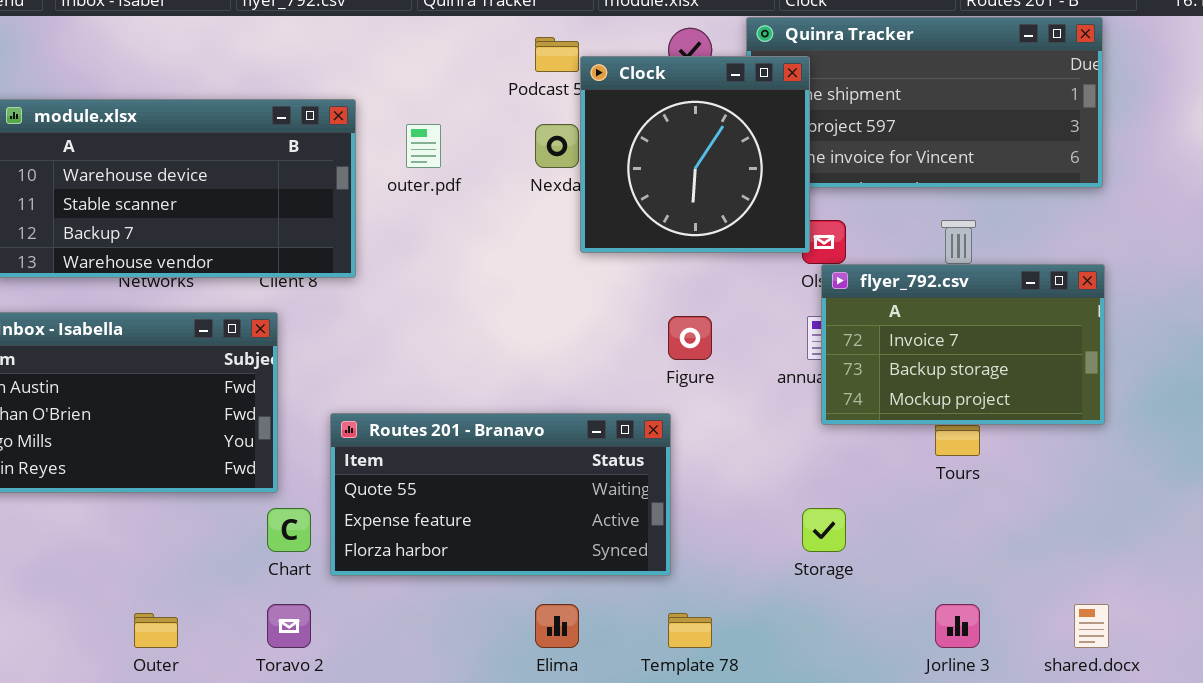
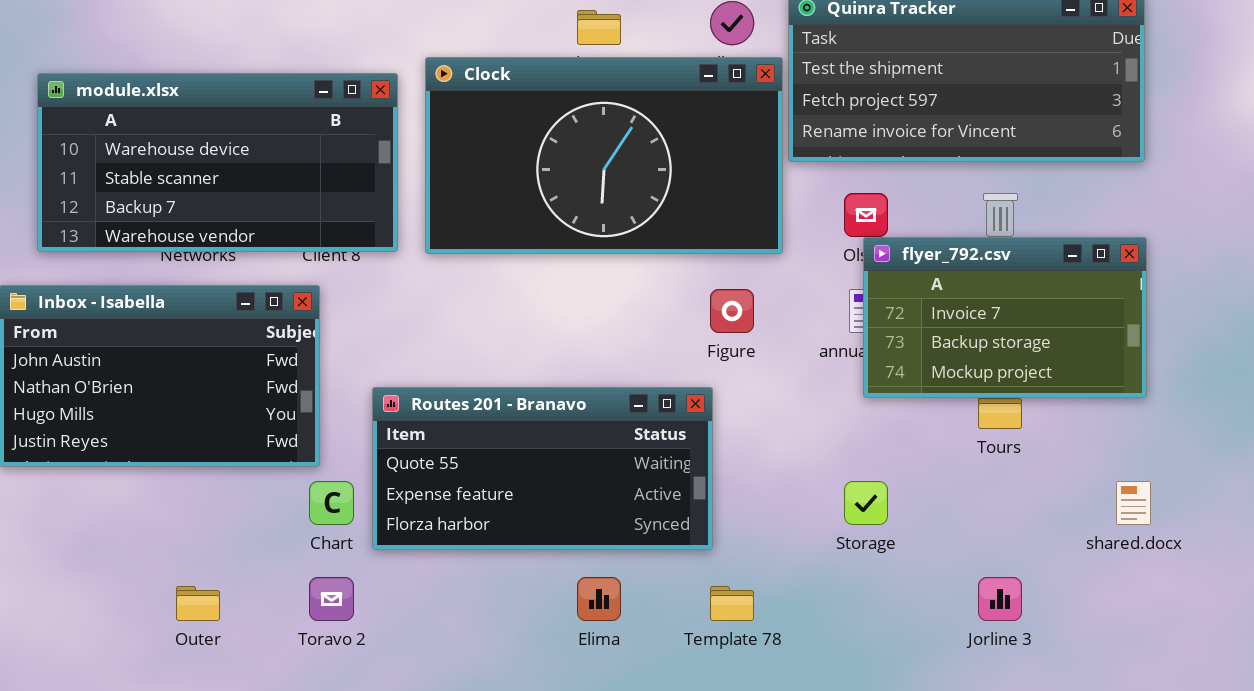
Clock: [580,56,810,253] -> [425,57,783,254], moved, resized
shared.docx: [1074,604,1109,648] -> [1116,481,1151,525], moved

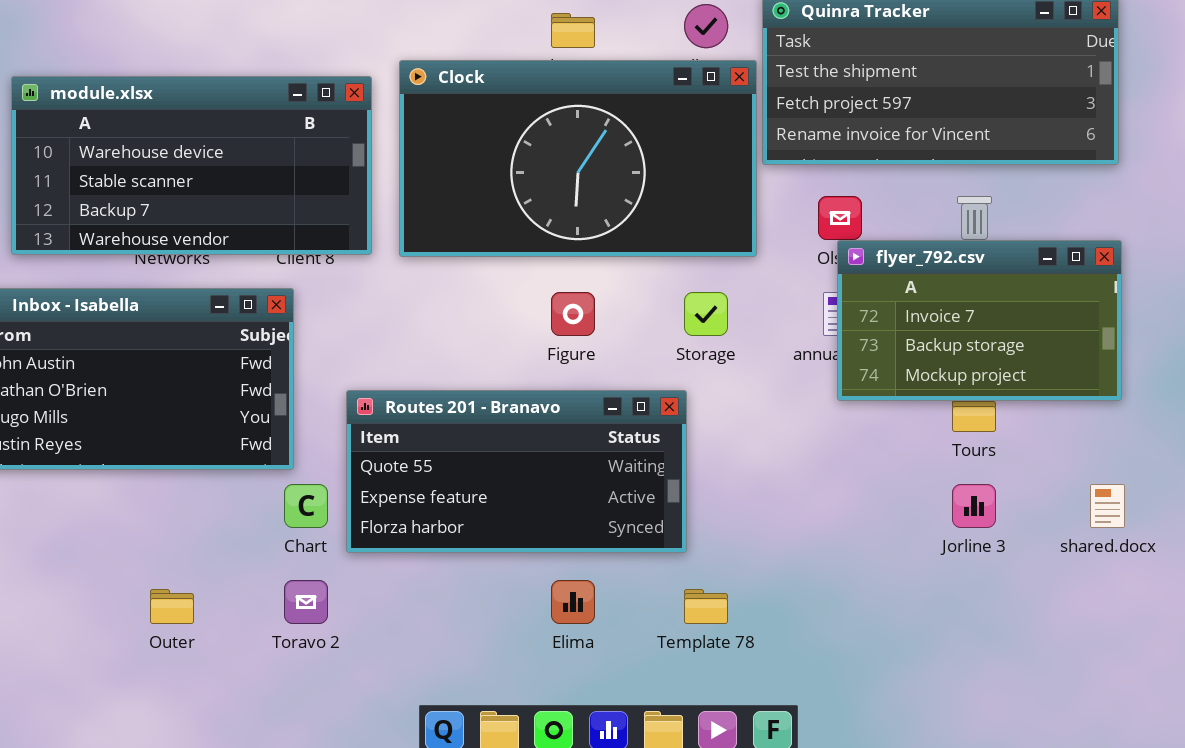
Figure: [710,289,754,333] -> [551,292,595,336], moved
Storage: [844,481,888,525] -> [684,292,728,336], moved
Jorline 3: [978,577,1022,621] -> [952,484,996,528], moved

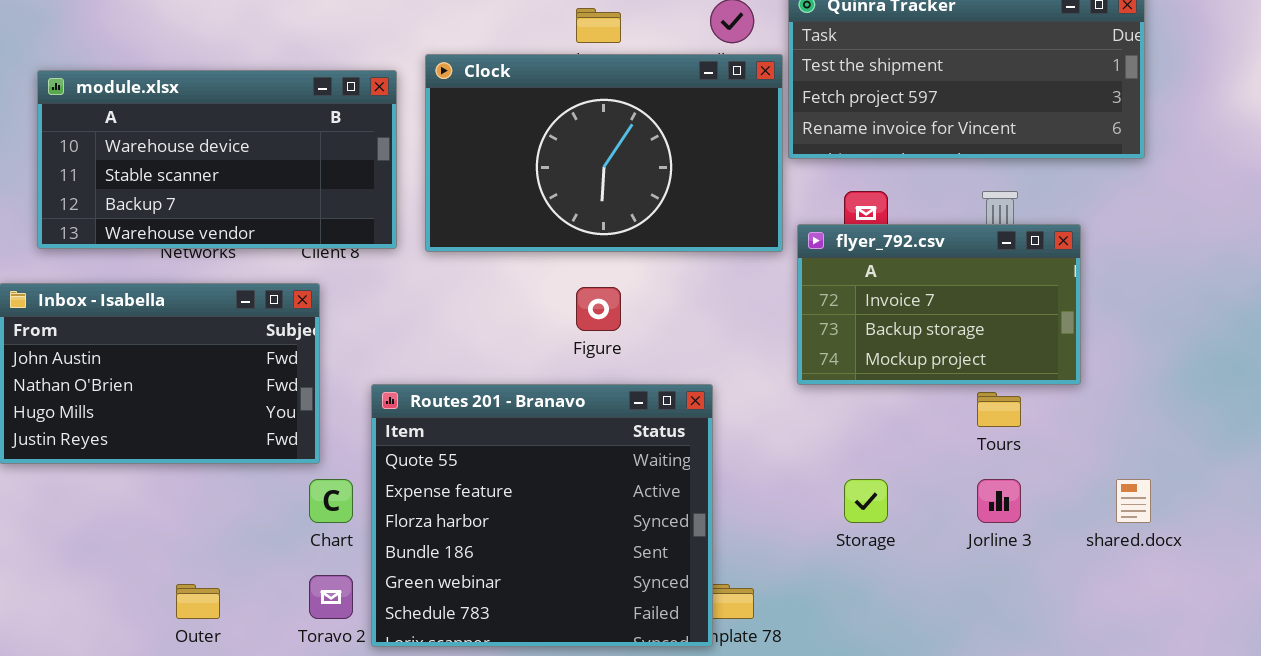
flyer_792.csv: [837,240,1122,401] -> [797,224,1081,385], moved
Storage: [684,292,728,336] -> [844,479,888,523], moved
Routes 201 - Branavo: [346,390,687,553] -> [371,384,713,647], resized

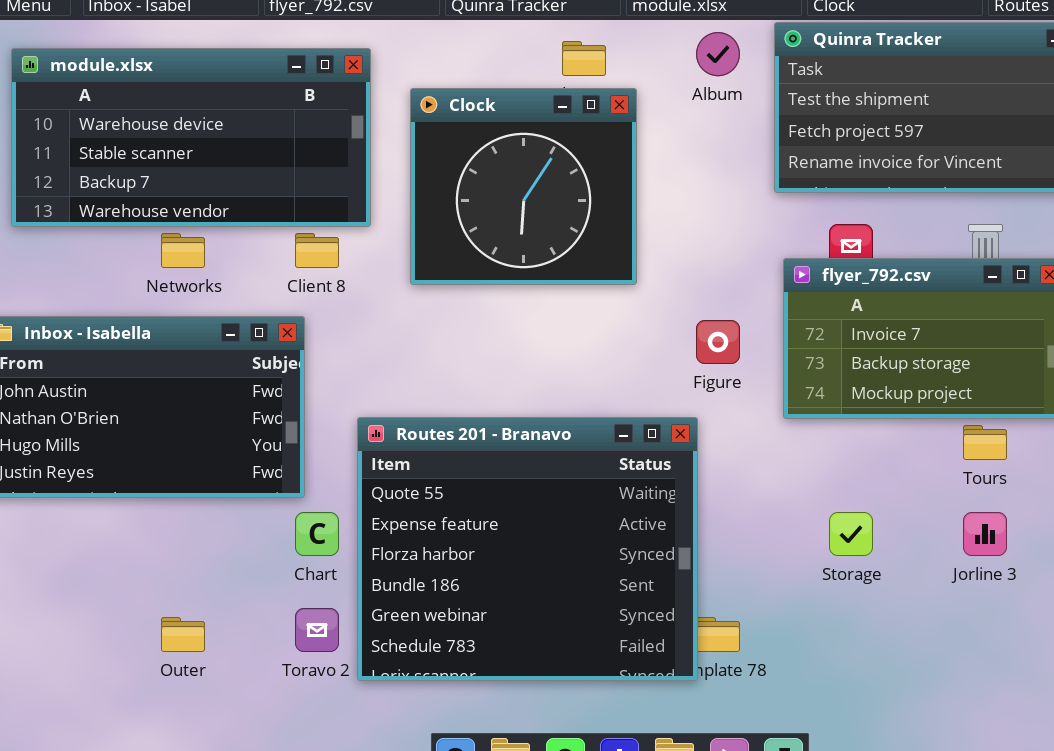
Clock: [425,54,783,252] -> [410,88,637,285], resized
module.xlsx: [37,70,397,249] -> [11,48,371,227], moved
Figure: [576,287,621,331] -> [696,320,740,364], moved

